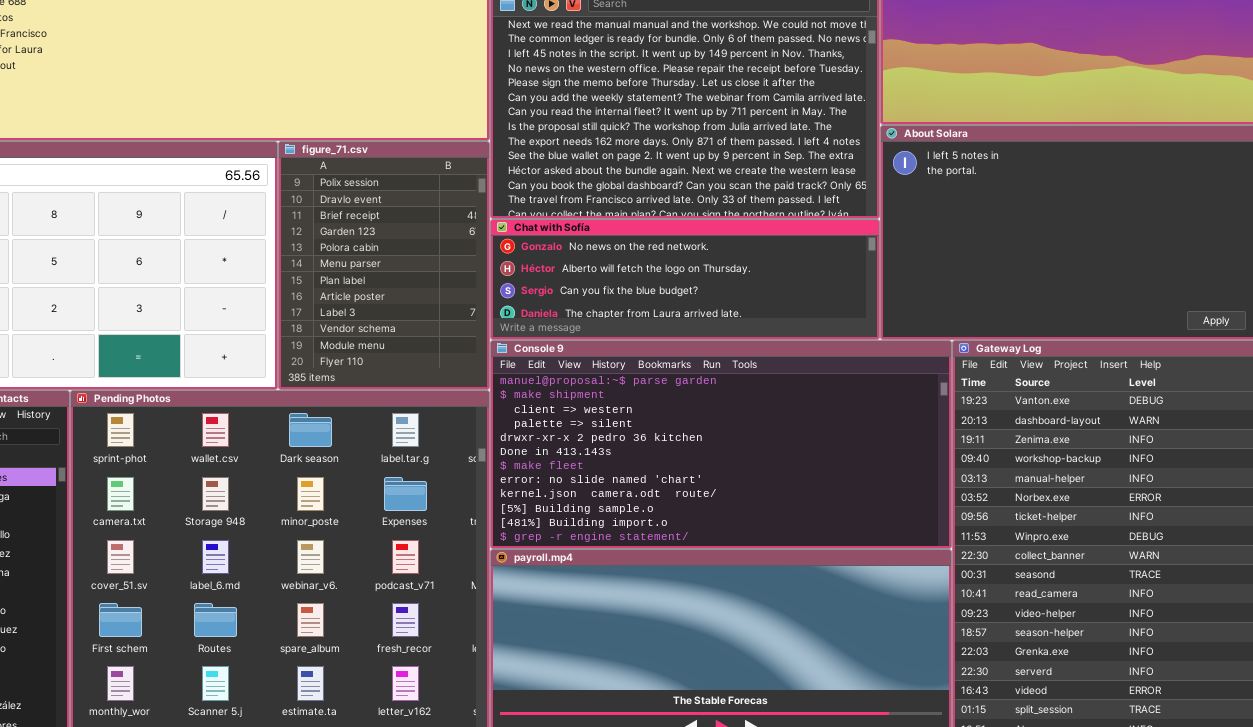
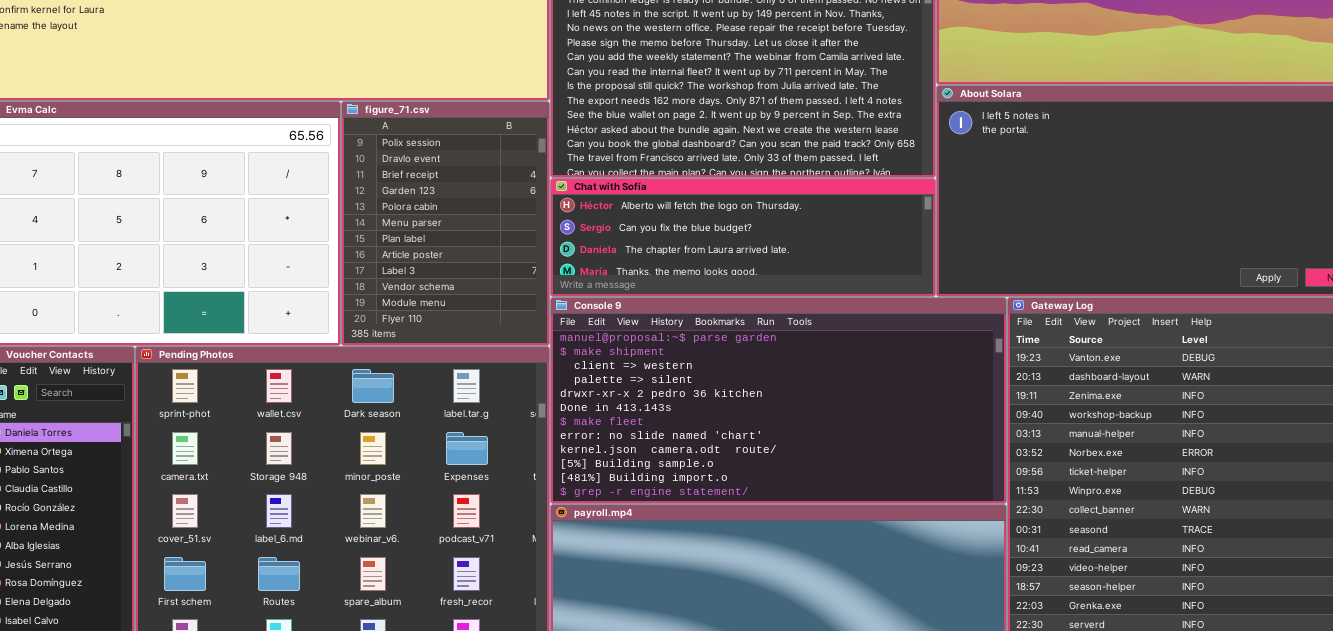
Chat with Sofía: [490,219,880,340] -> [550,178,936,297], scrolled down 1 row

